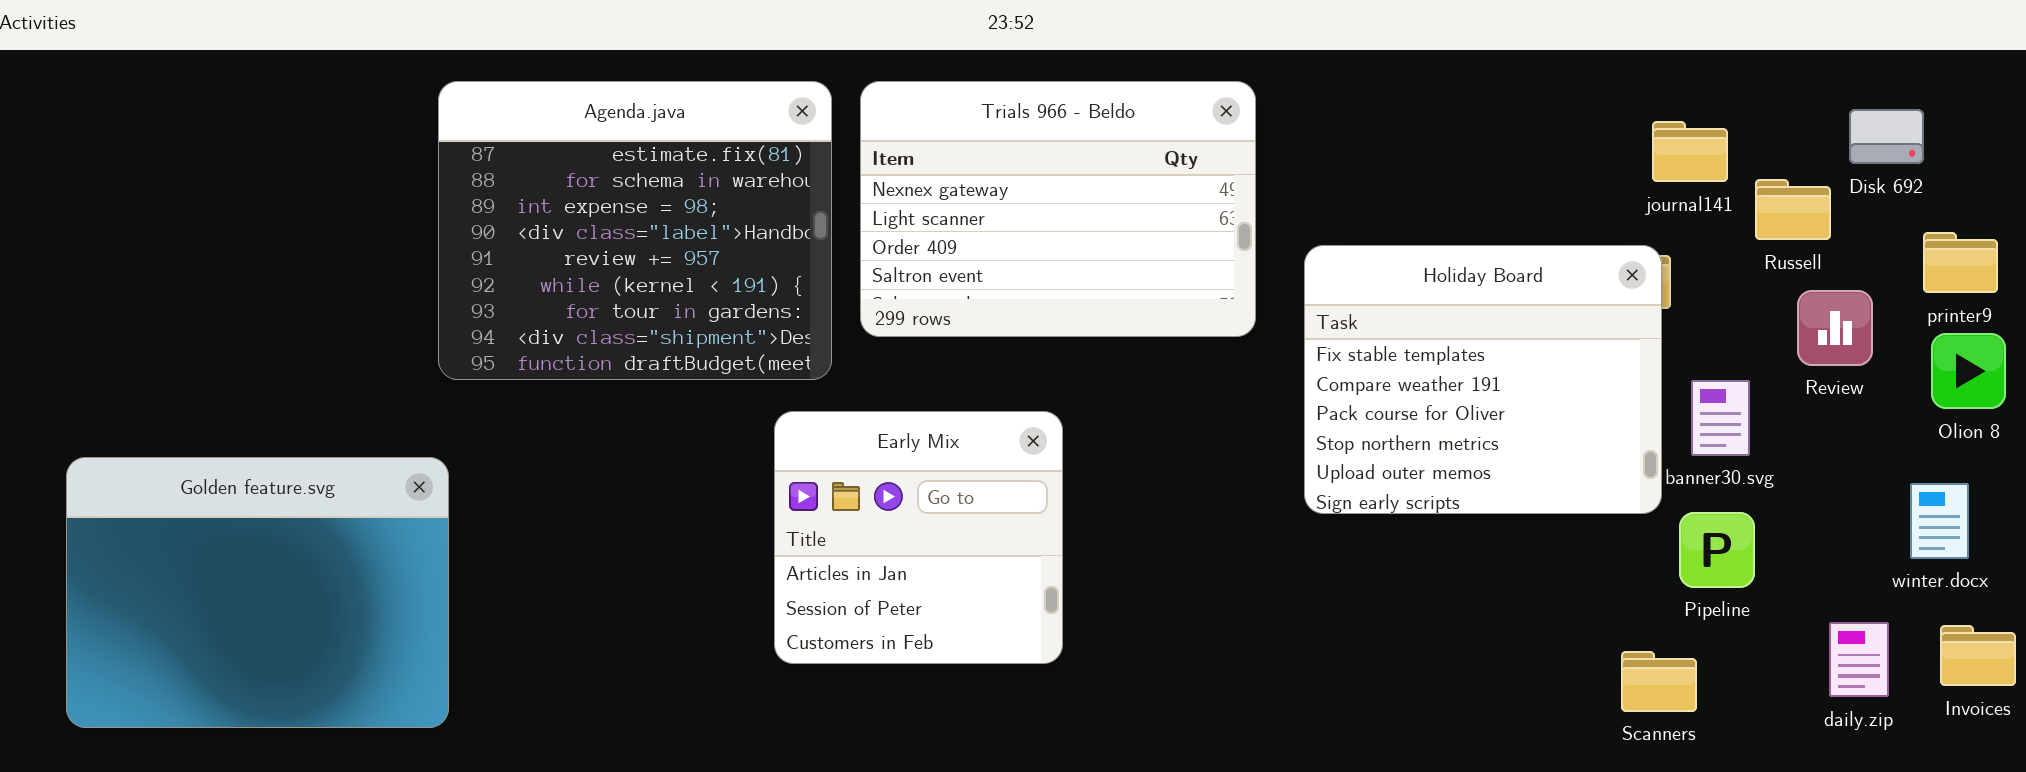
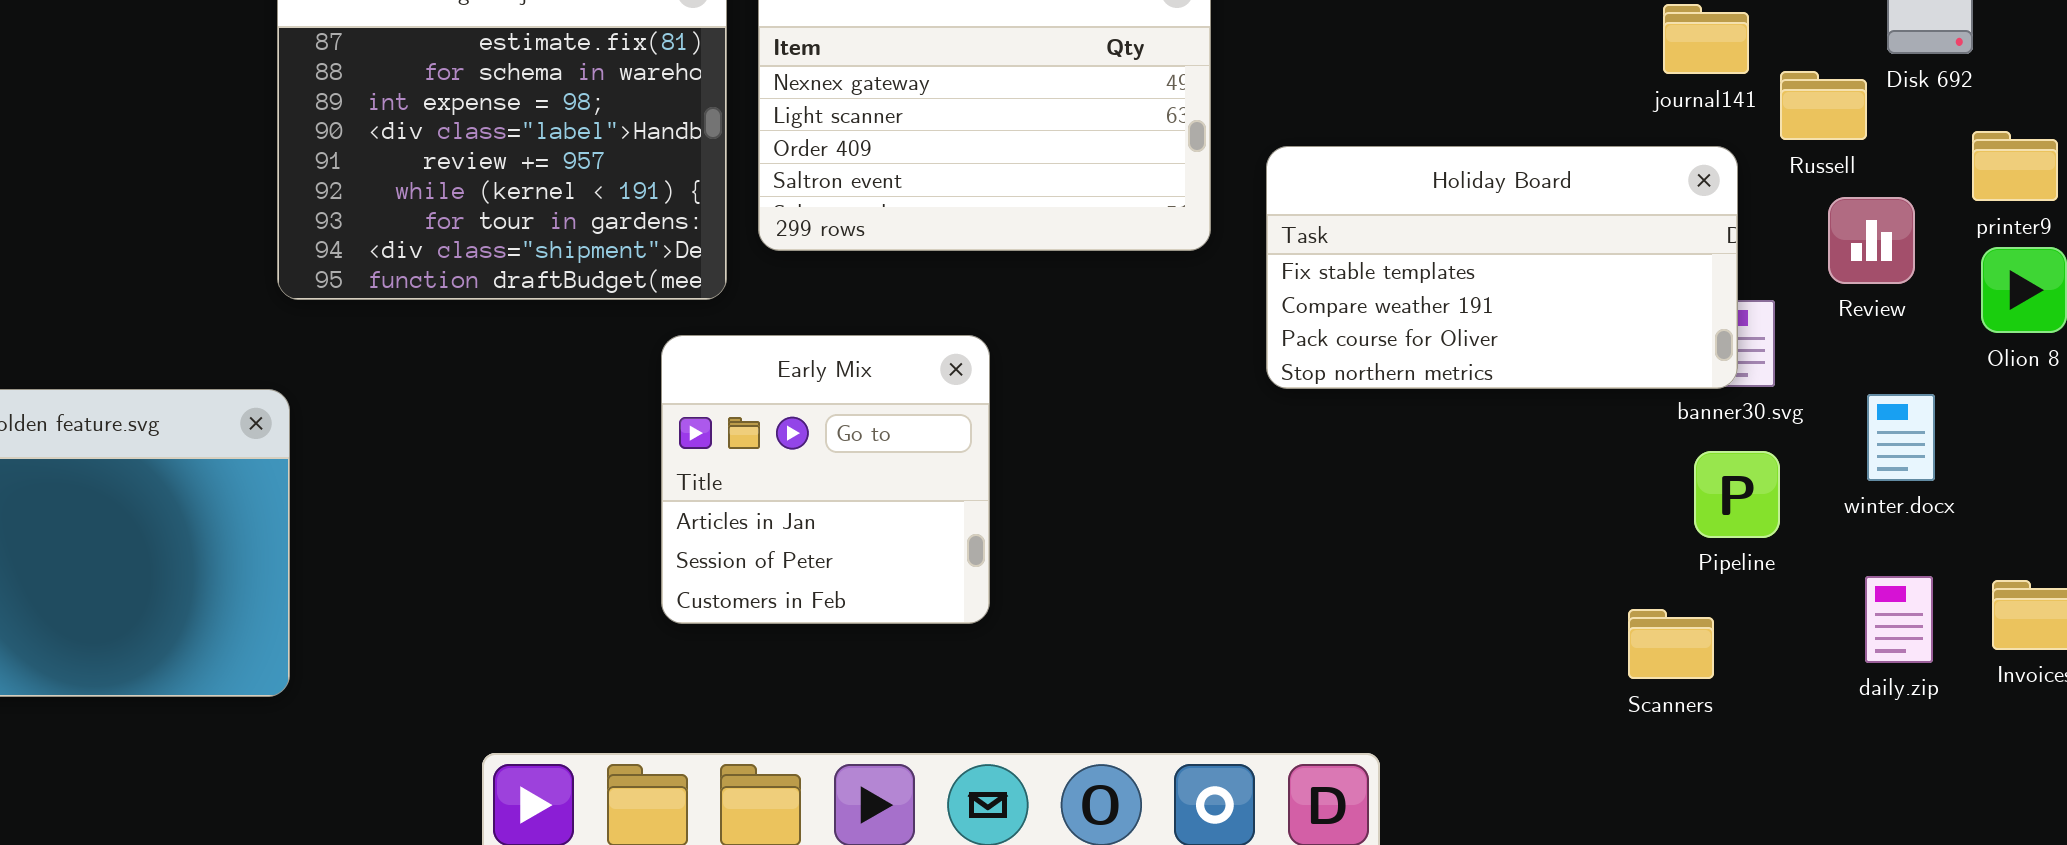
Holiday Board: [1304,245,1662,514] -> [1266,146,1738,389], resized
winter.docx: [1910,483,1969,559] -> [1867,394,1935,481], moved

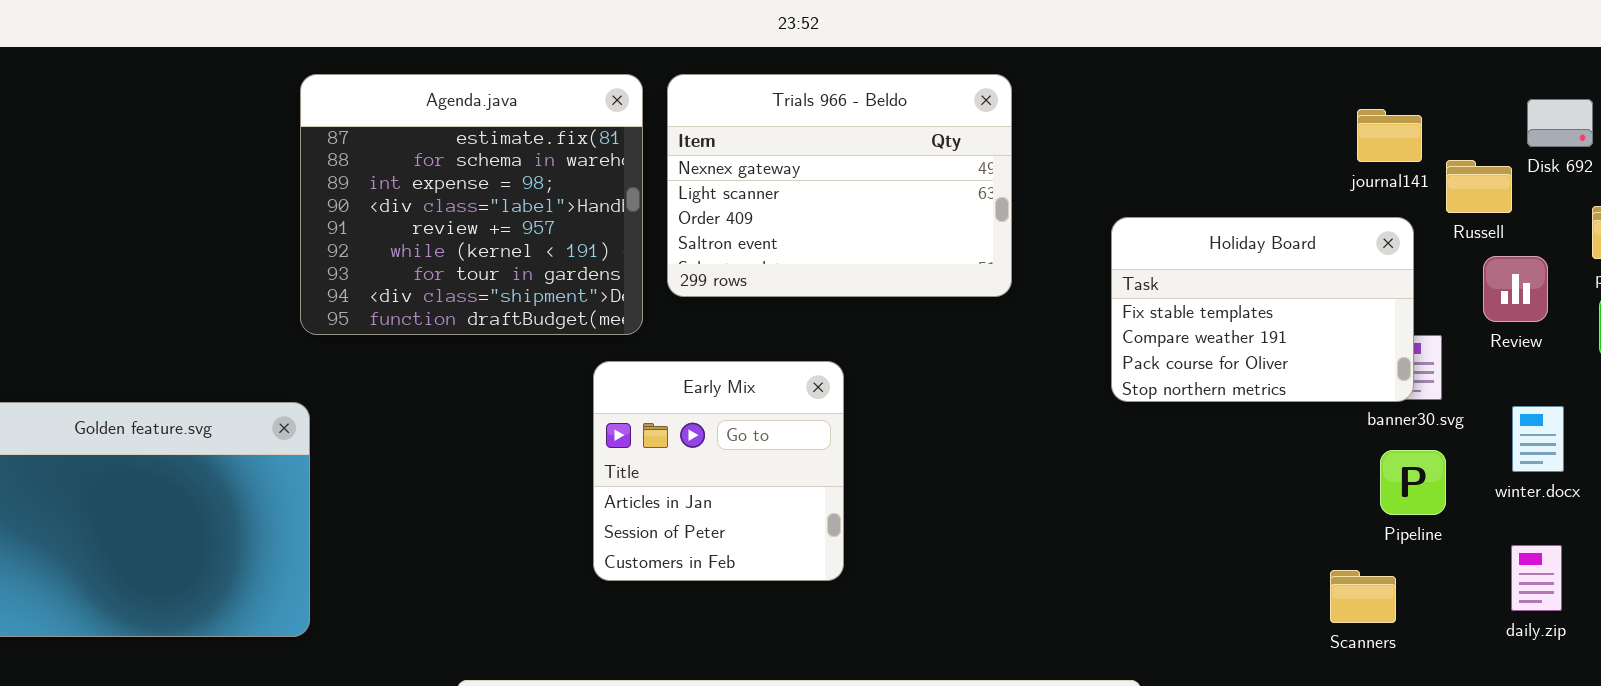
Holiday Board: [1266,146,1738,389] -> [1111,217,1414,402], resized

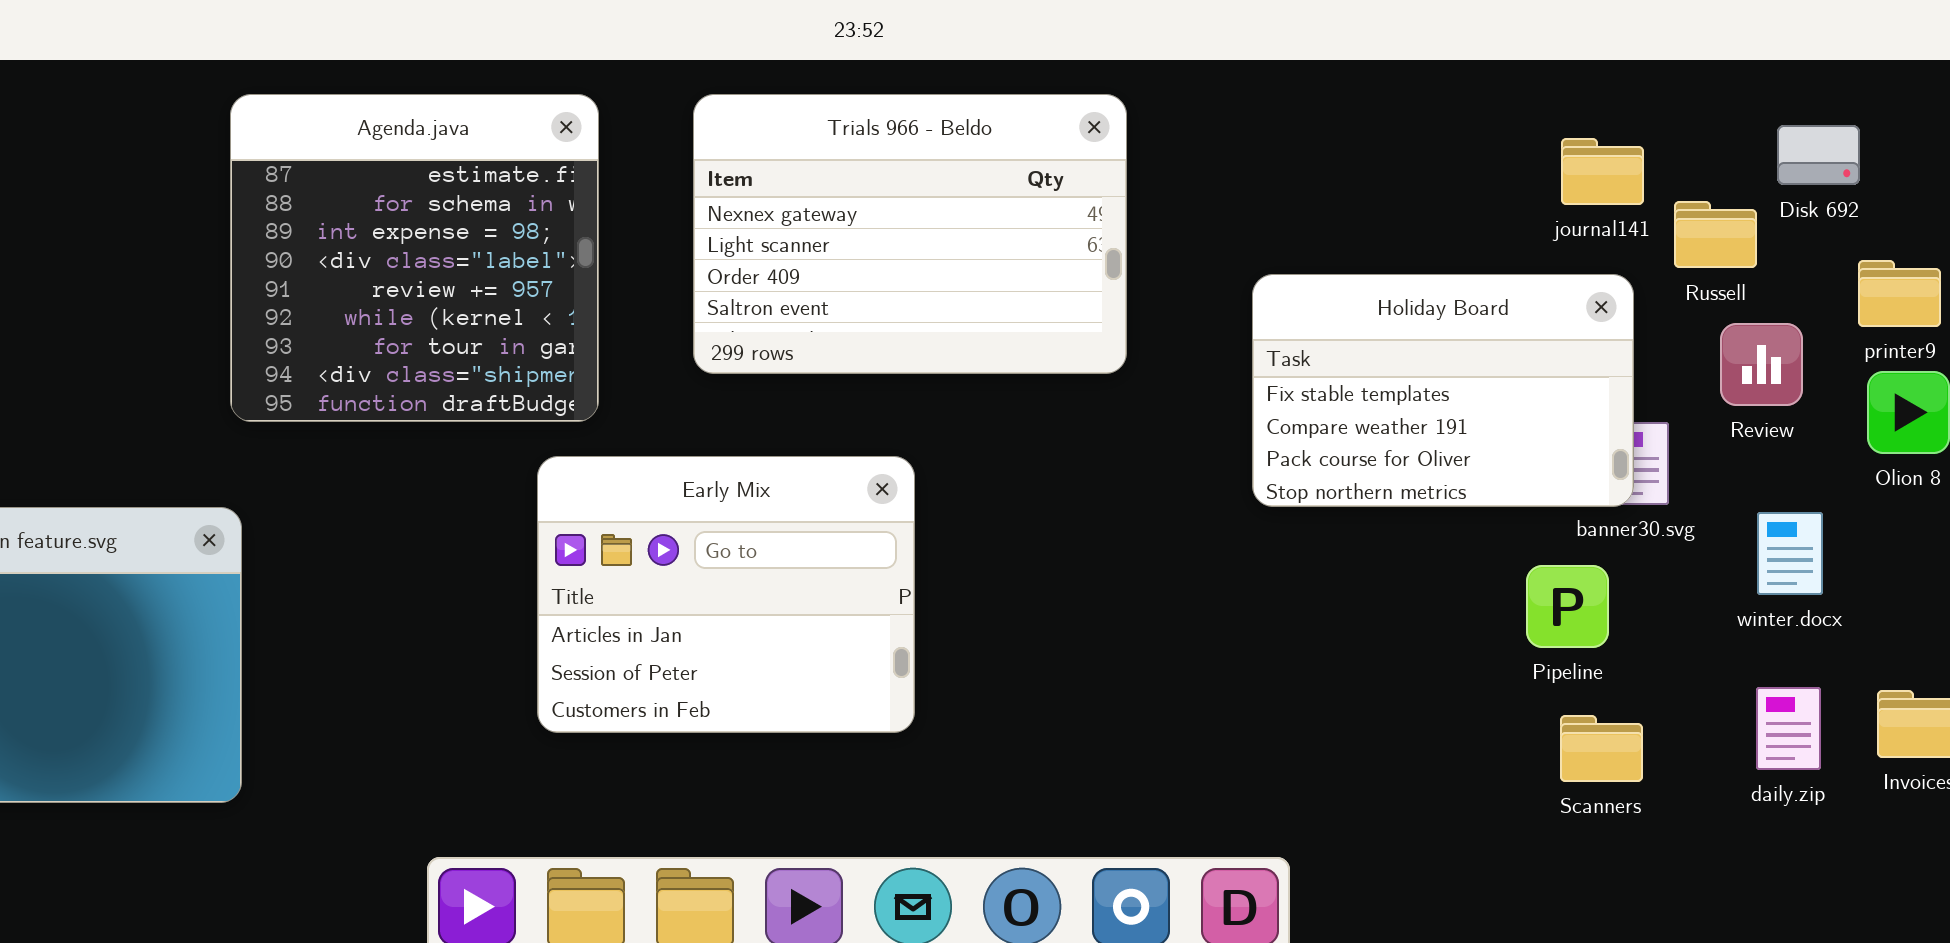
Agenda.java: [300,74,643,335] -> [230,94,599,422], resized
Early Mix: [593,361,844,581] -> [537,456,915,733], resized
Pipeline: [1380,450,1446,515] -> [1526,565,1609,648], moved
Scanners: [1330,570,1396,623] -> [1560,715,1643,782], moved

